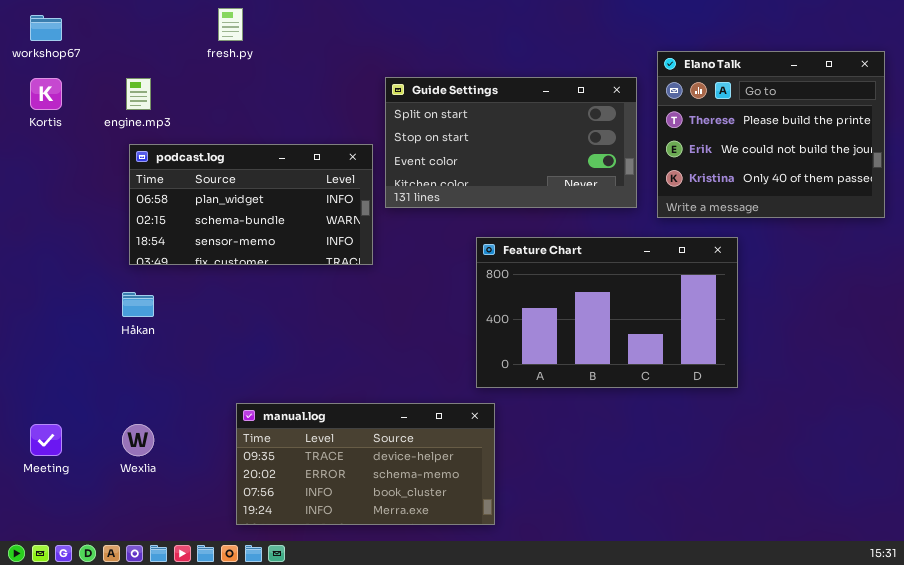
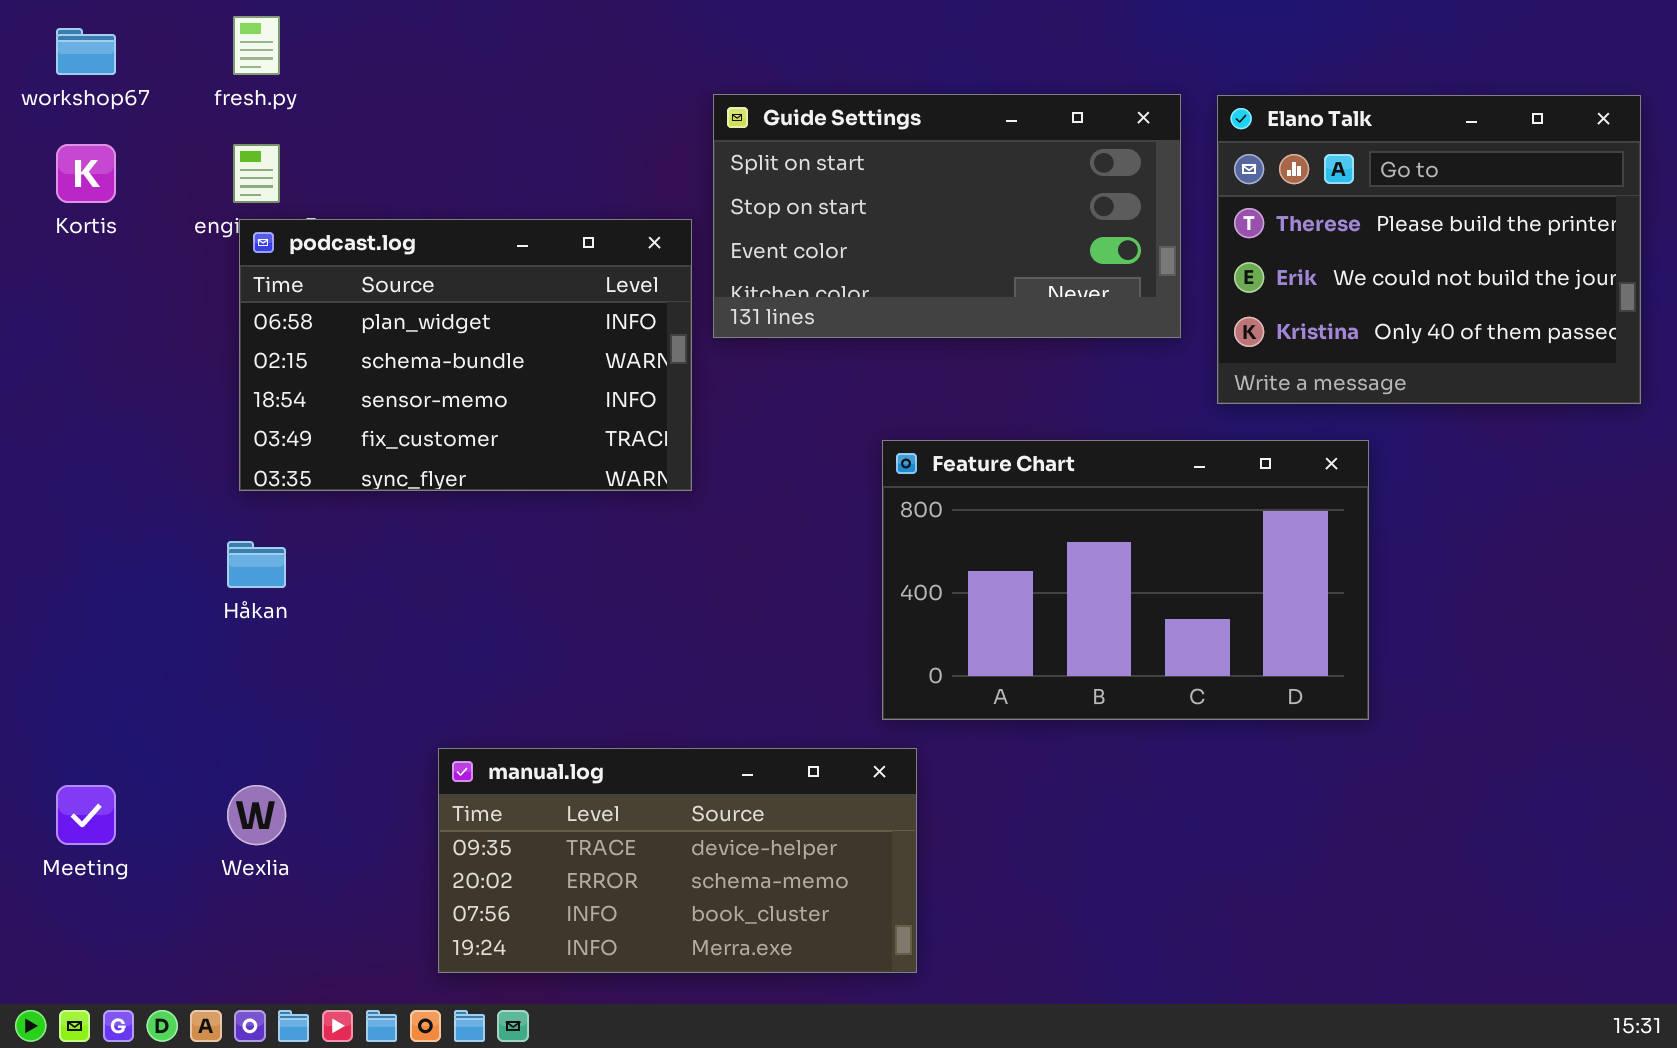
fresh.py: [218,8,243,41] -> [233,16,280,75], moved
Guide Settings: [385,77,637,208] -> [713,94,1181,338], moved
podcast.log: [129,144,373,265] -> [239,219,692,491], resized

